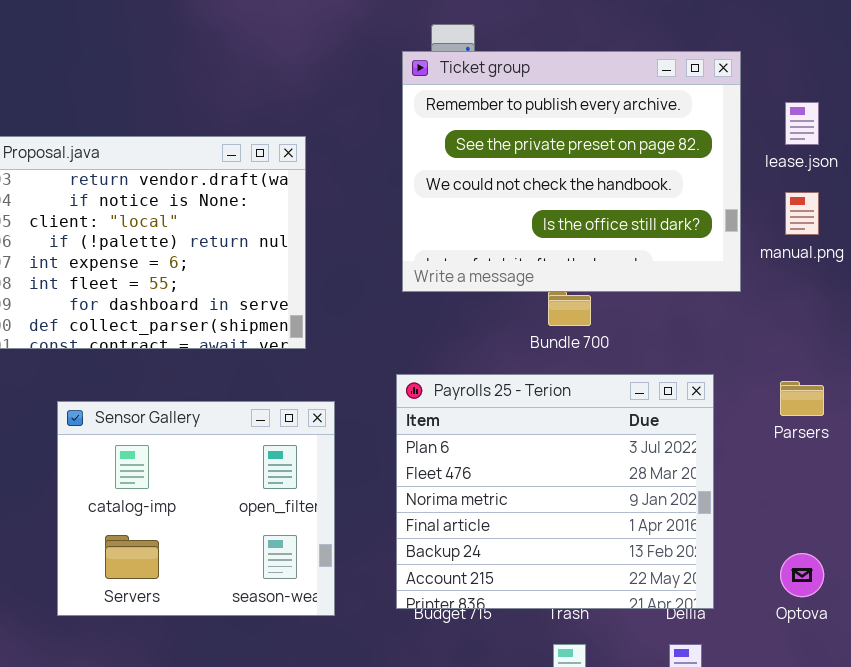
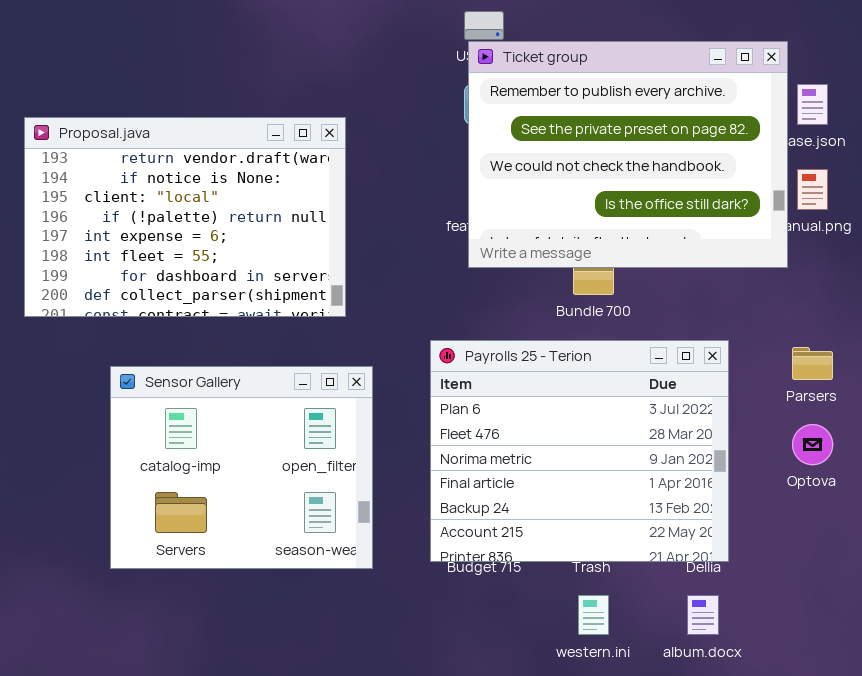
Ticket group: [402,51,741,292] -> [468,41,788,268], moved
Optova: [780,553,824,597] -> [792,424,833,465], moved

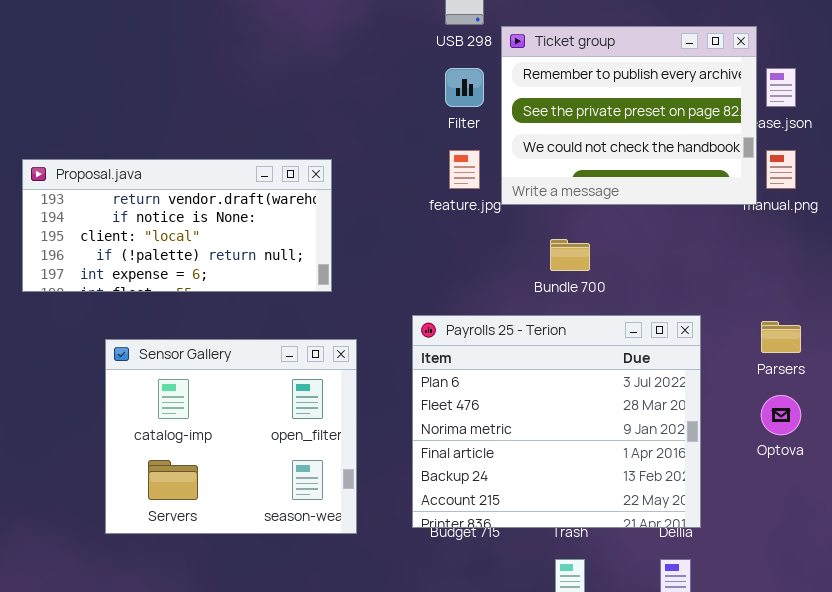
Ticket group: [468,41,788,268] -> [501,26,757,205], resized
Proposal.java: [24,117,346,317] -> [22,159,332,292], resized

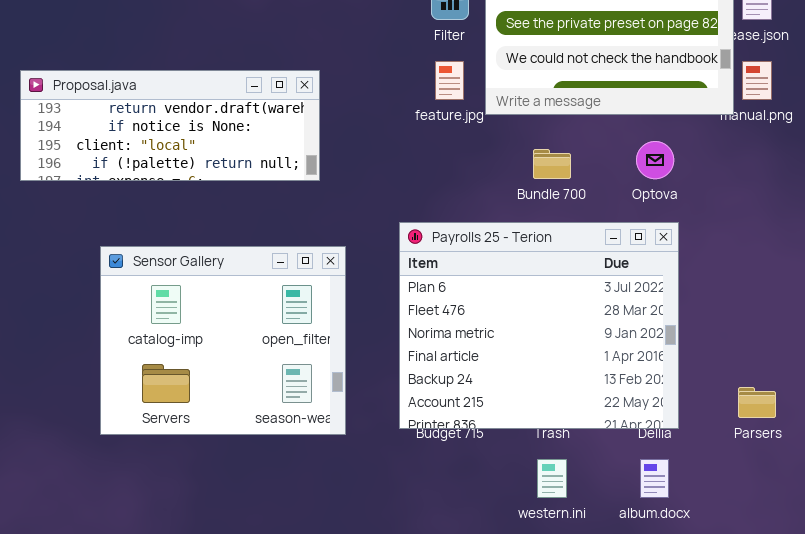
Proposal.java: [22,159,332,292] -> [20,70,320,181], resized
Parsers: [761,321,801,353] -> [738,387,776,418], moved
Optova: [761,395,801,435] -> [636,141,674,179], moved

